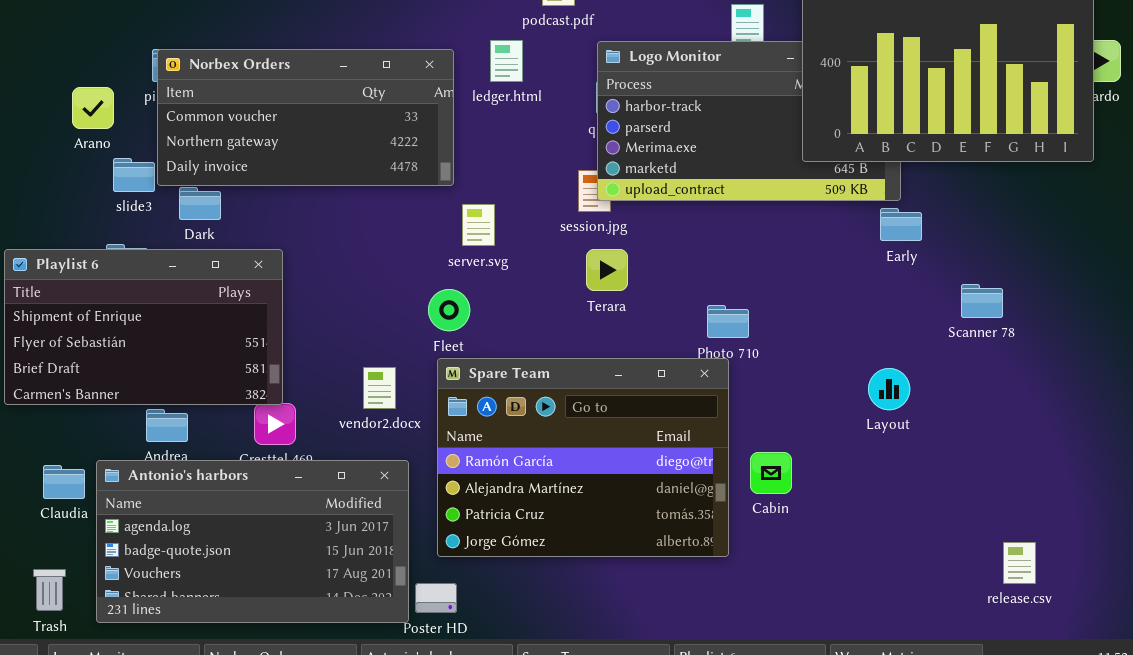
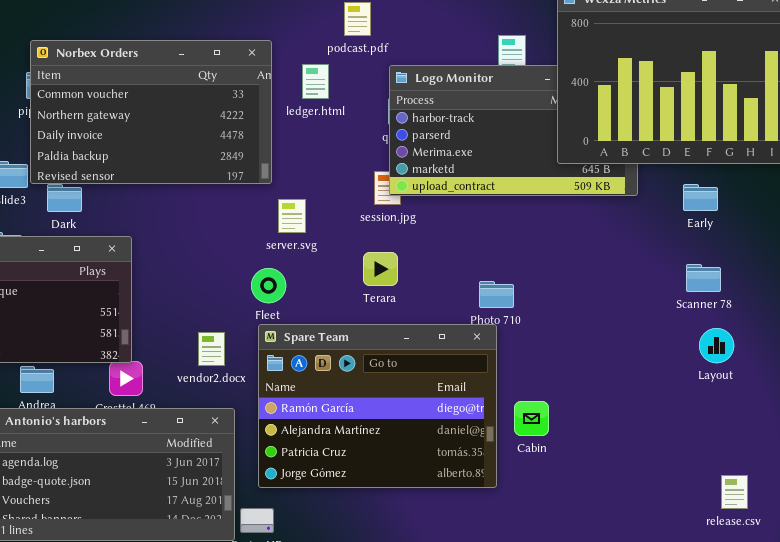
Norbex Orders: [157,49,454,186] -> [30,40,272,184], resized
Early: [880,208,922,241] -> [683,184,718,211], moved
Terara: [586,249,628,291] -> [363,252,398,286], moved
Layout: [868,368,910,410] -> [699,328,734,363], moved

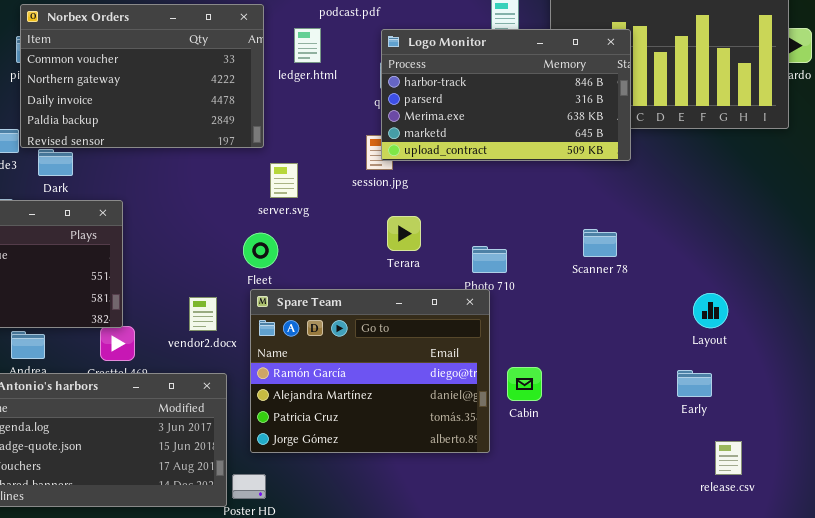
Logo Monitor: [389,65,638,196] -> [381,29,631,161], raised
Early: [683,184,718,211] -> [677,370,712,397], moved
Terara: [363,252,398,286] -> [387,216,421,251], moved
Scanner 78: [686,264,721,292] -> [583,229,617,257], moved

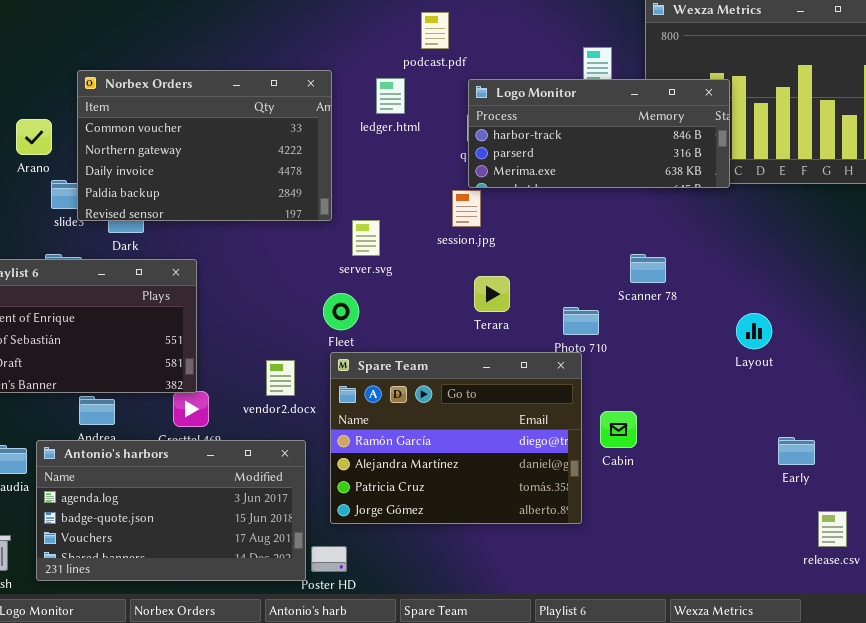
Norbex Orders: [20,4,264,148] -> [77,70,332,221], moved
Logo Monitor: [381,29,631,161] -> [468,79,730,188], resized
Scanner 78: [583,229,617,257] -> [630,254,666,283], moved
Layout: [693,293,728,328] -> [736,313,772,349], moved
Cabin: [507,367,542,401] -> [600,411,637,448], moved

